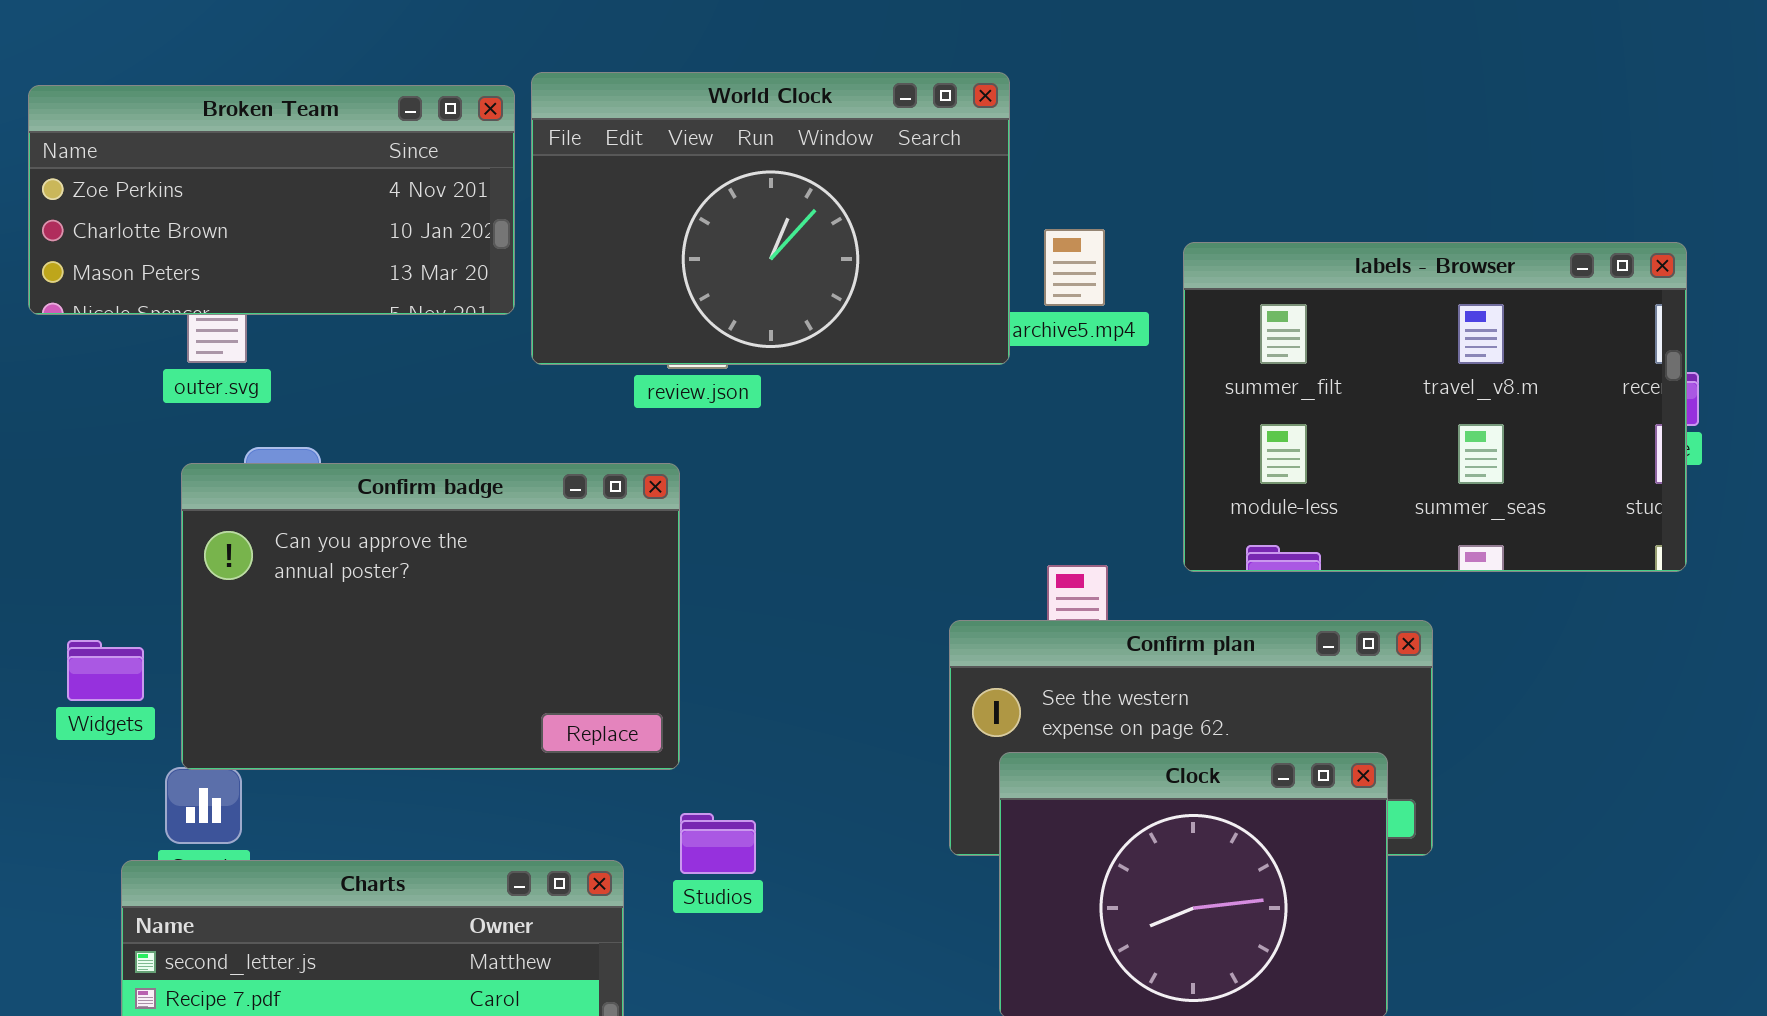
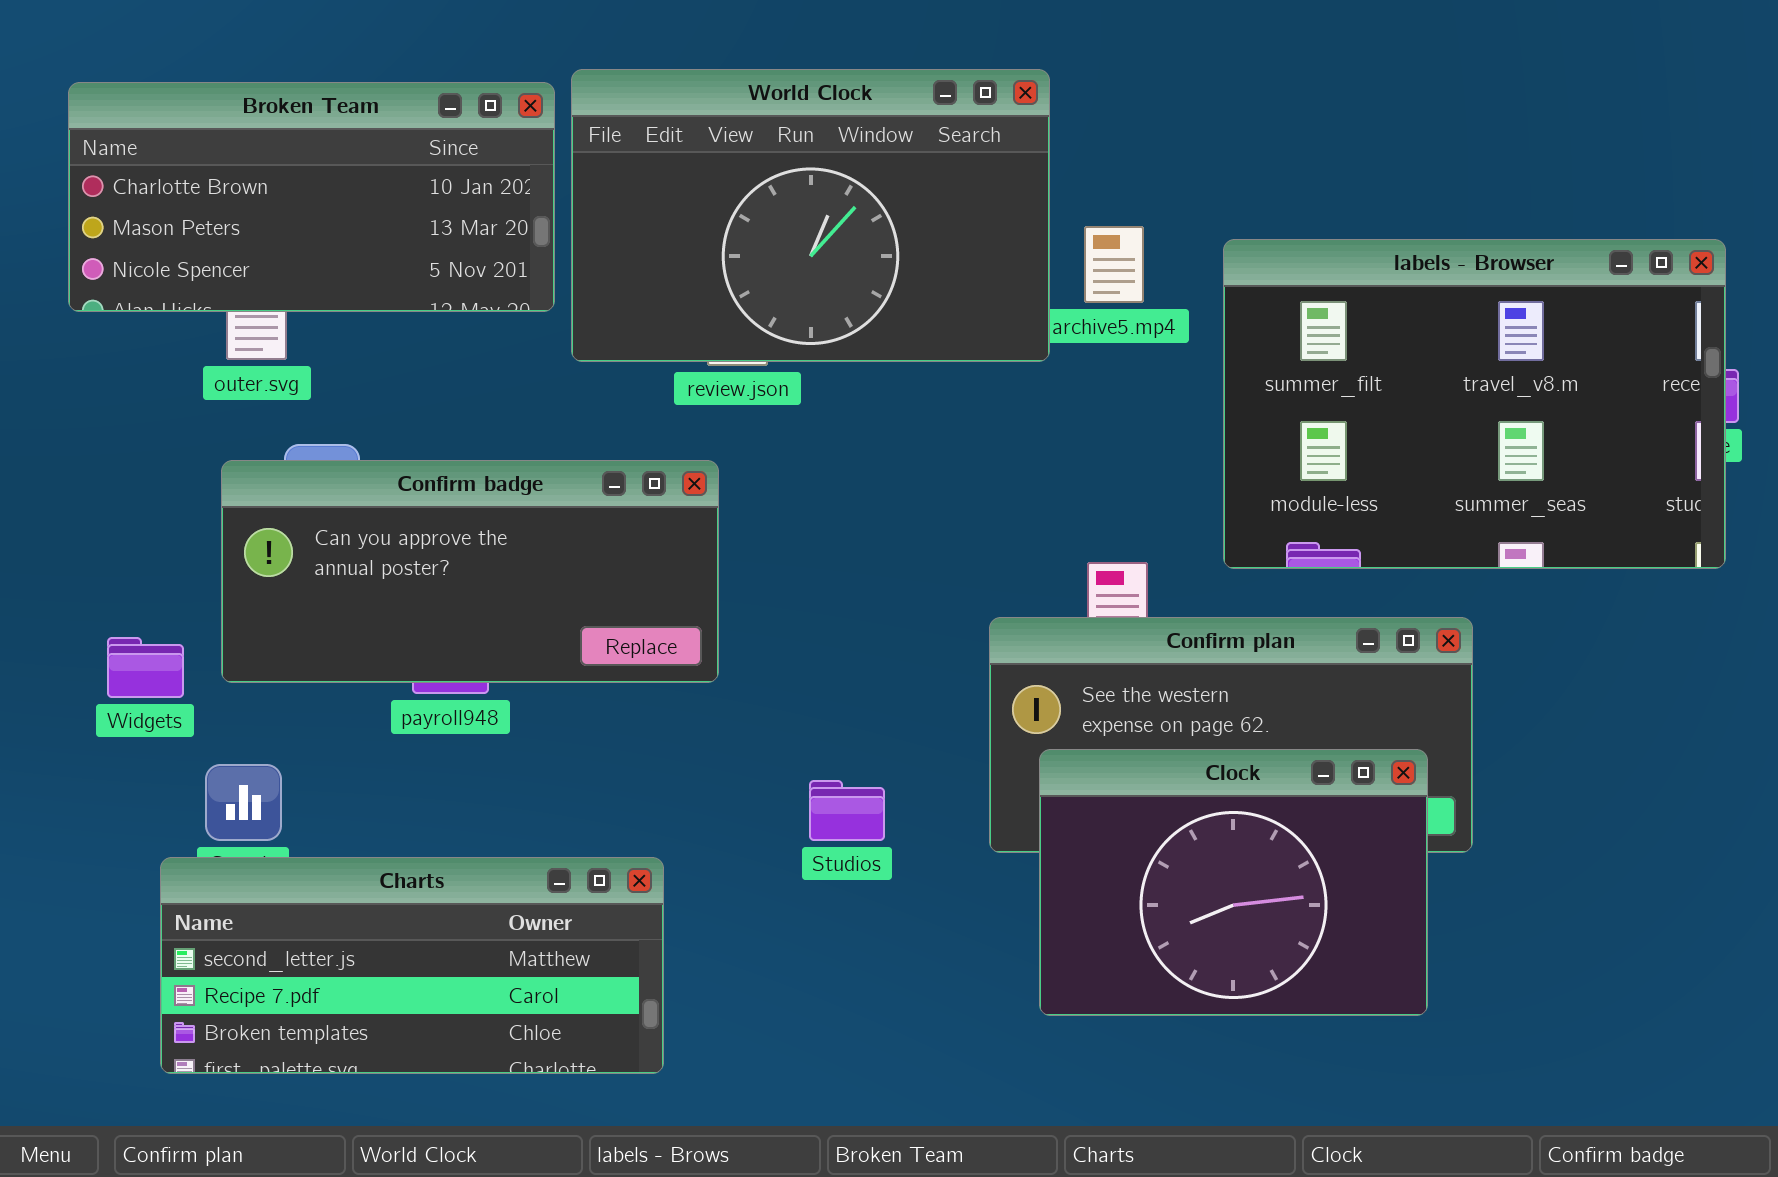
Broken Team: [28,85,515,315] -> [68,82,555,312], scrolled down 1 row
Confirm badge: [181,463,680,770] -> [221,460,719,683], resized
Studios: [680,813,756,874] -> [809,780,885,841], moved

